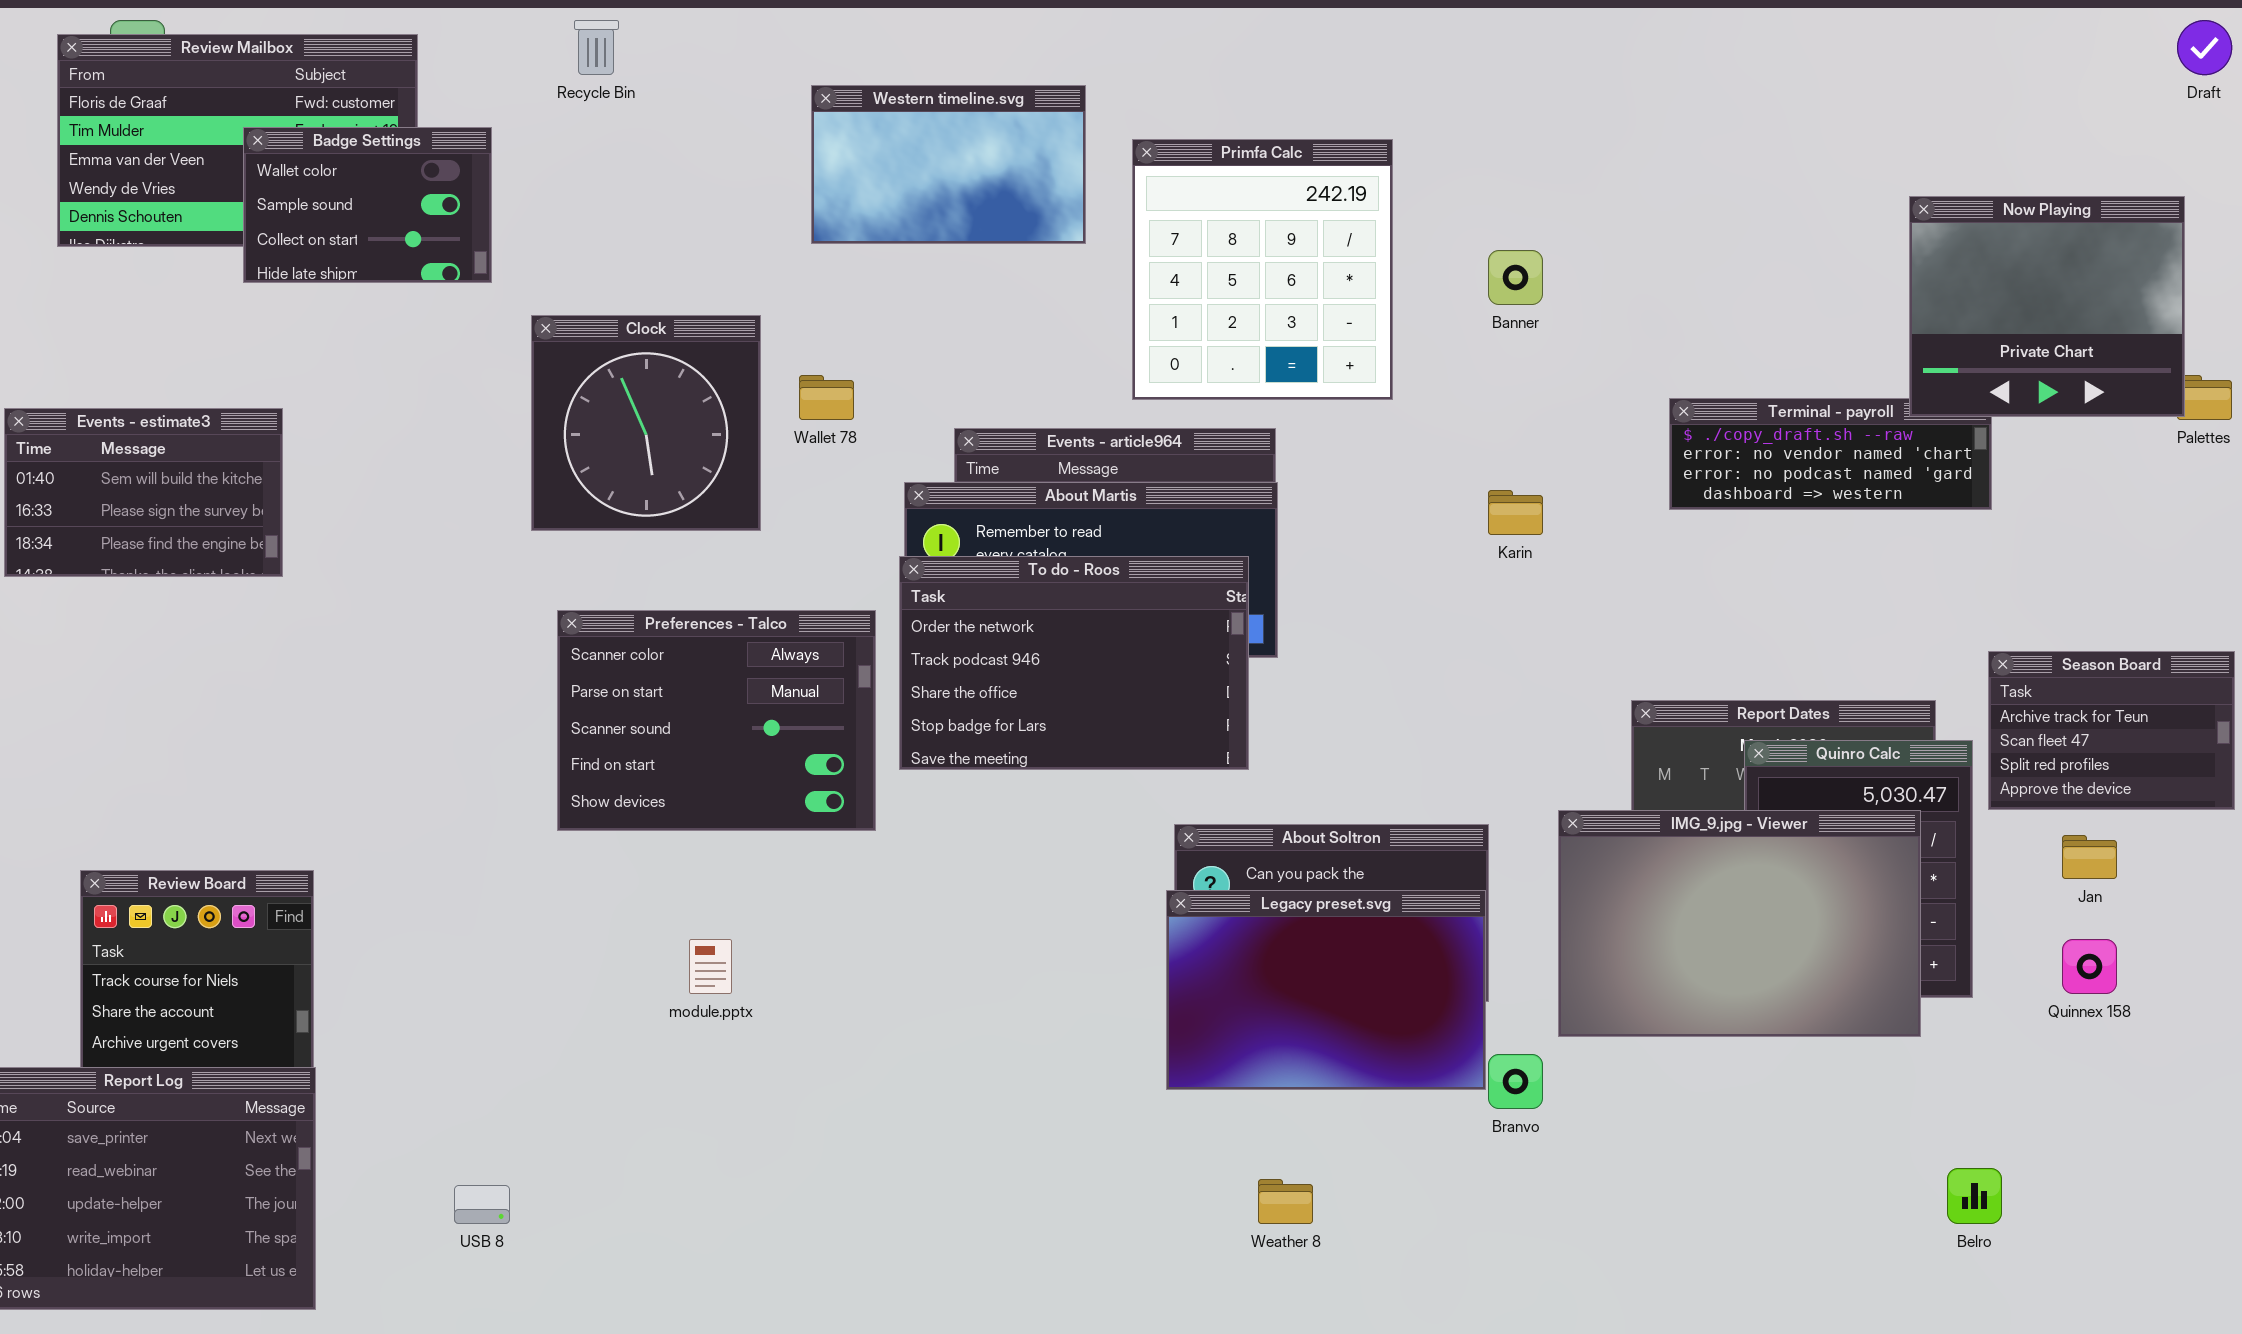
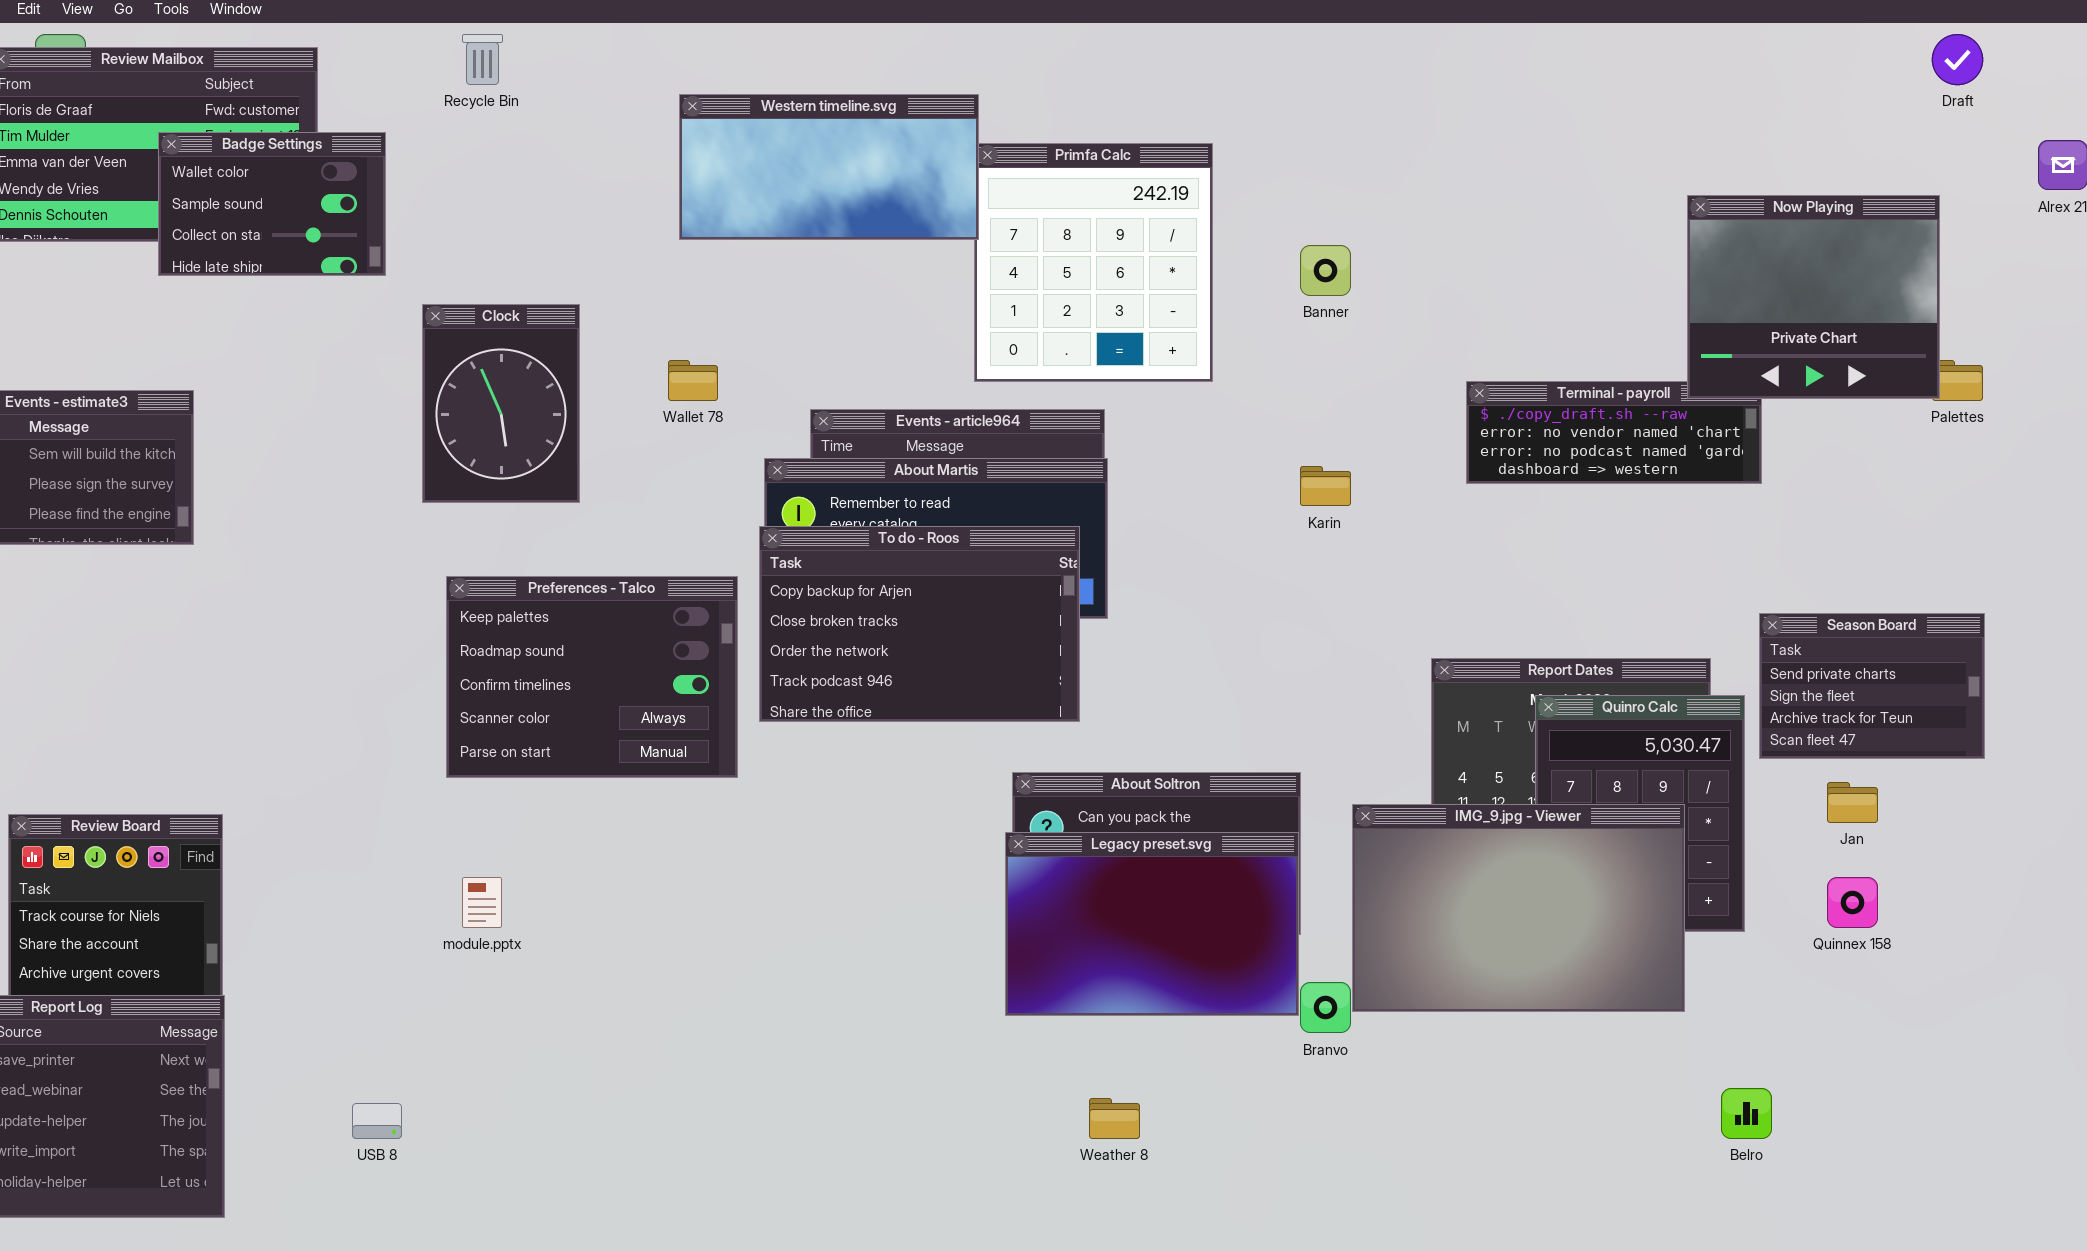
Western timeline.svg: [811,85,1086,244] -> [679,94,979,240], resized
Clock: [531,315,761,531] -> [422,304,580,503], resized
To do - Roos: [899,556,1249,770] -> [759,526,1080,722], scrolled up 2 rows
Preferences - Talco: [557,610,876,831] -> [446,576,738,778], scrolled up 3 rows
Season Board: [1988,651,2235,810] -> [1759,613,1985,759], scrolled up 2 rows
IMG_9.jpg - Viewer: [1558,810,1921,1037] -> [1352,804,1685,1012], moved
module.pptx: [689,939,732,994] -> [462,877,502,928], moved

